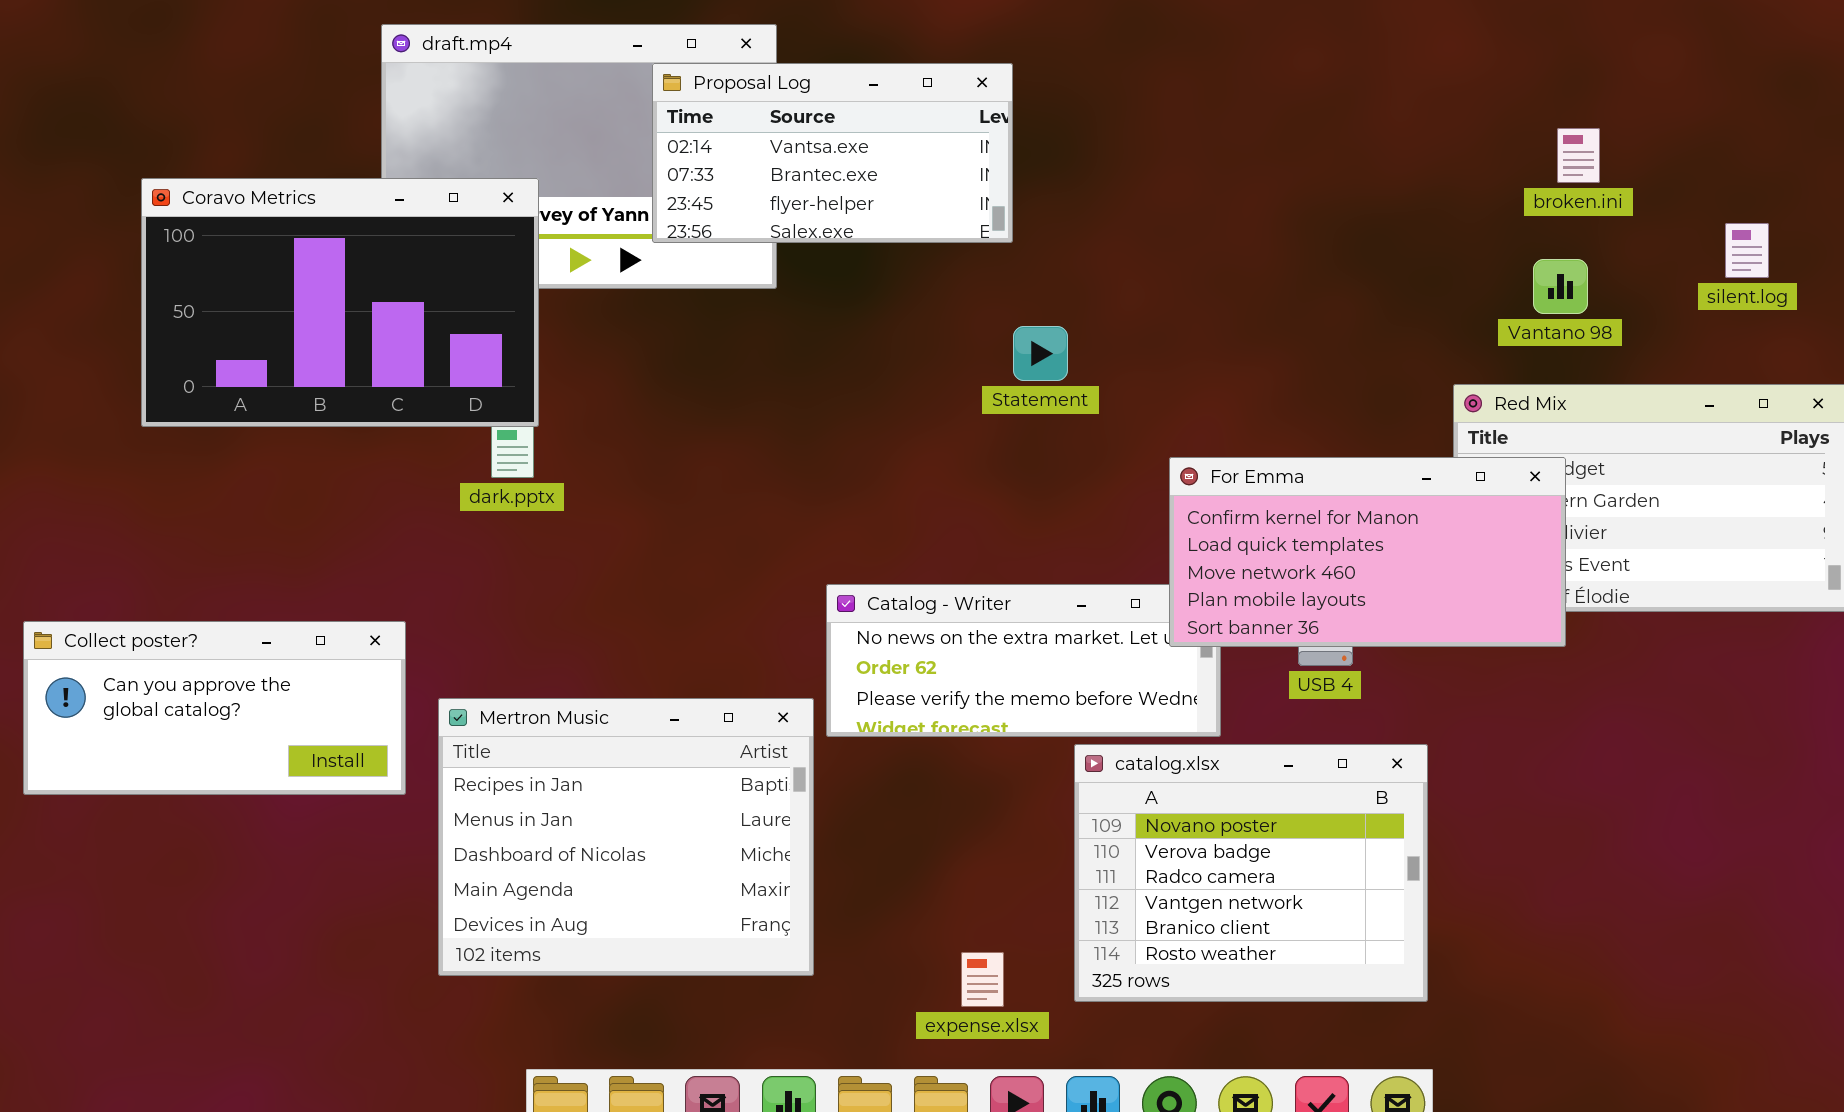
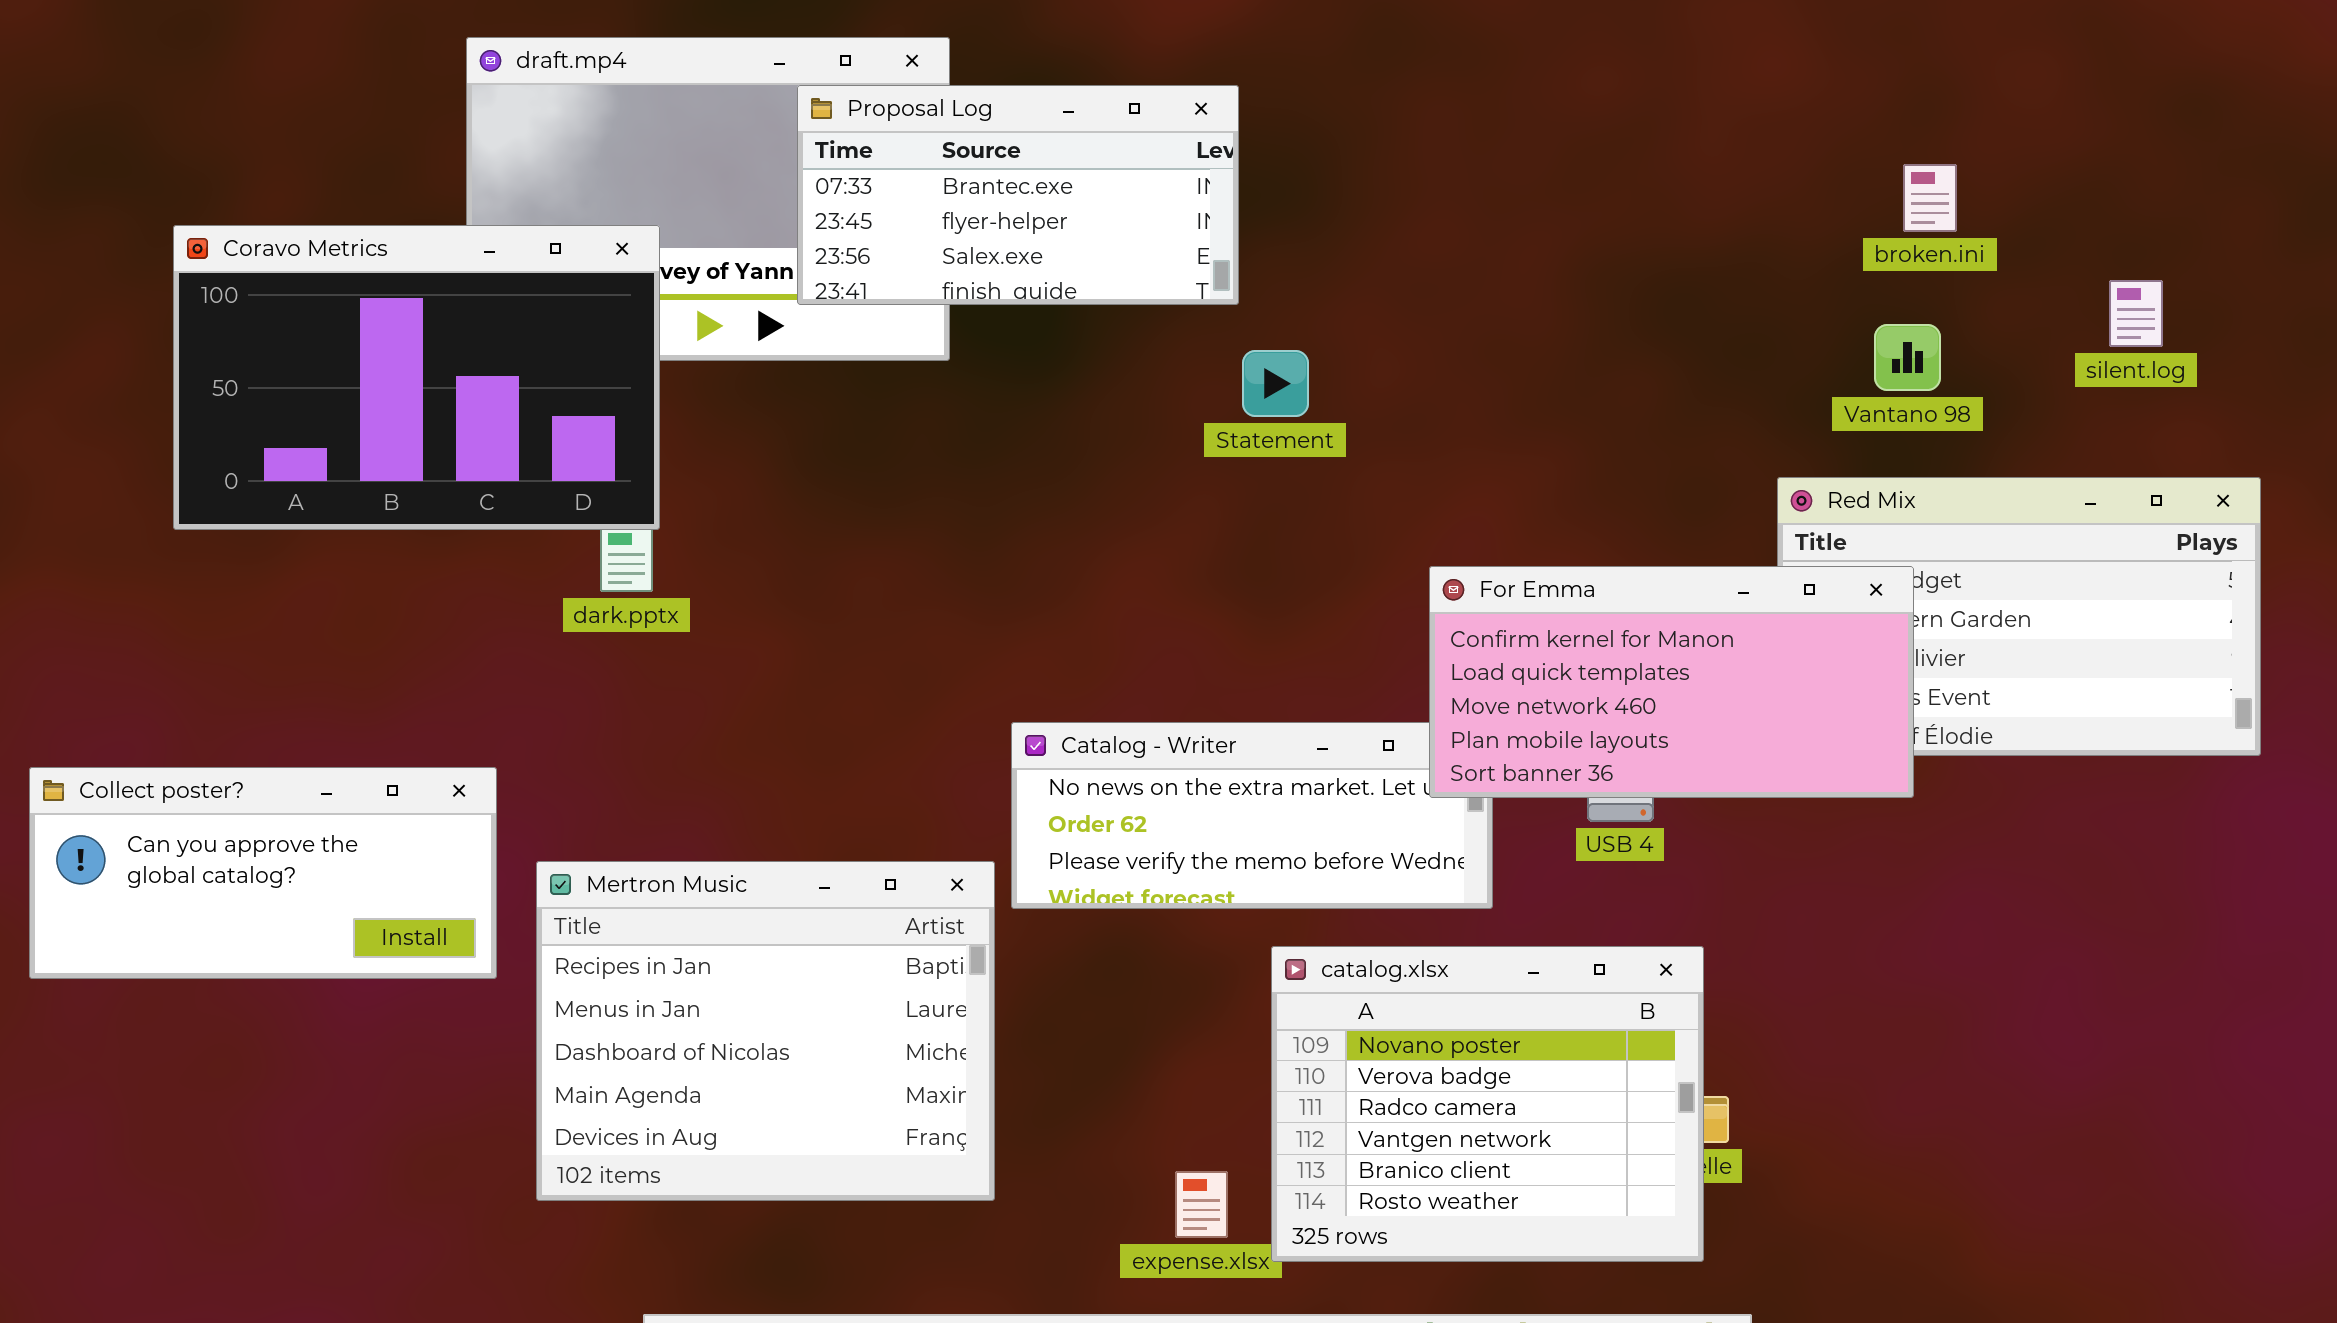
Proposal Log: [652,63,1013,243] -> [797,85,1239,305], scrolled down 1 row
Statement: [1013,326,1068,381] -> [1242,350,1309,417], moved
catalog.xlsx: [1074,744,1428,1002] -> [1271,946,1704,1262], moved

